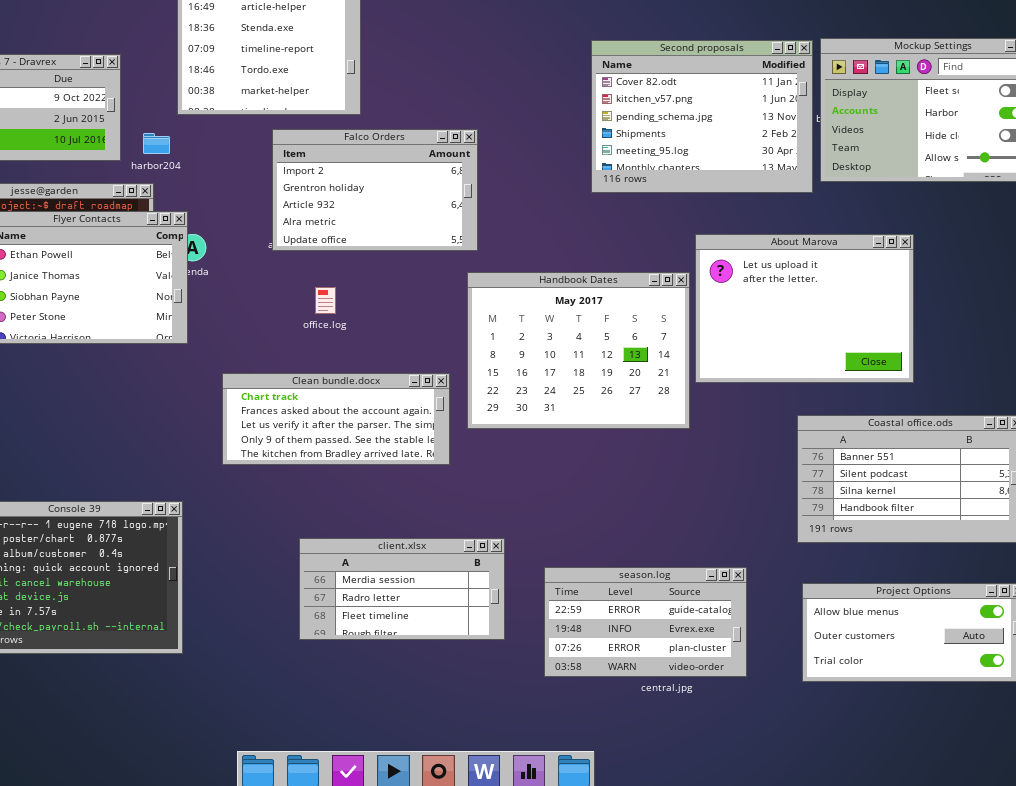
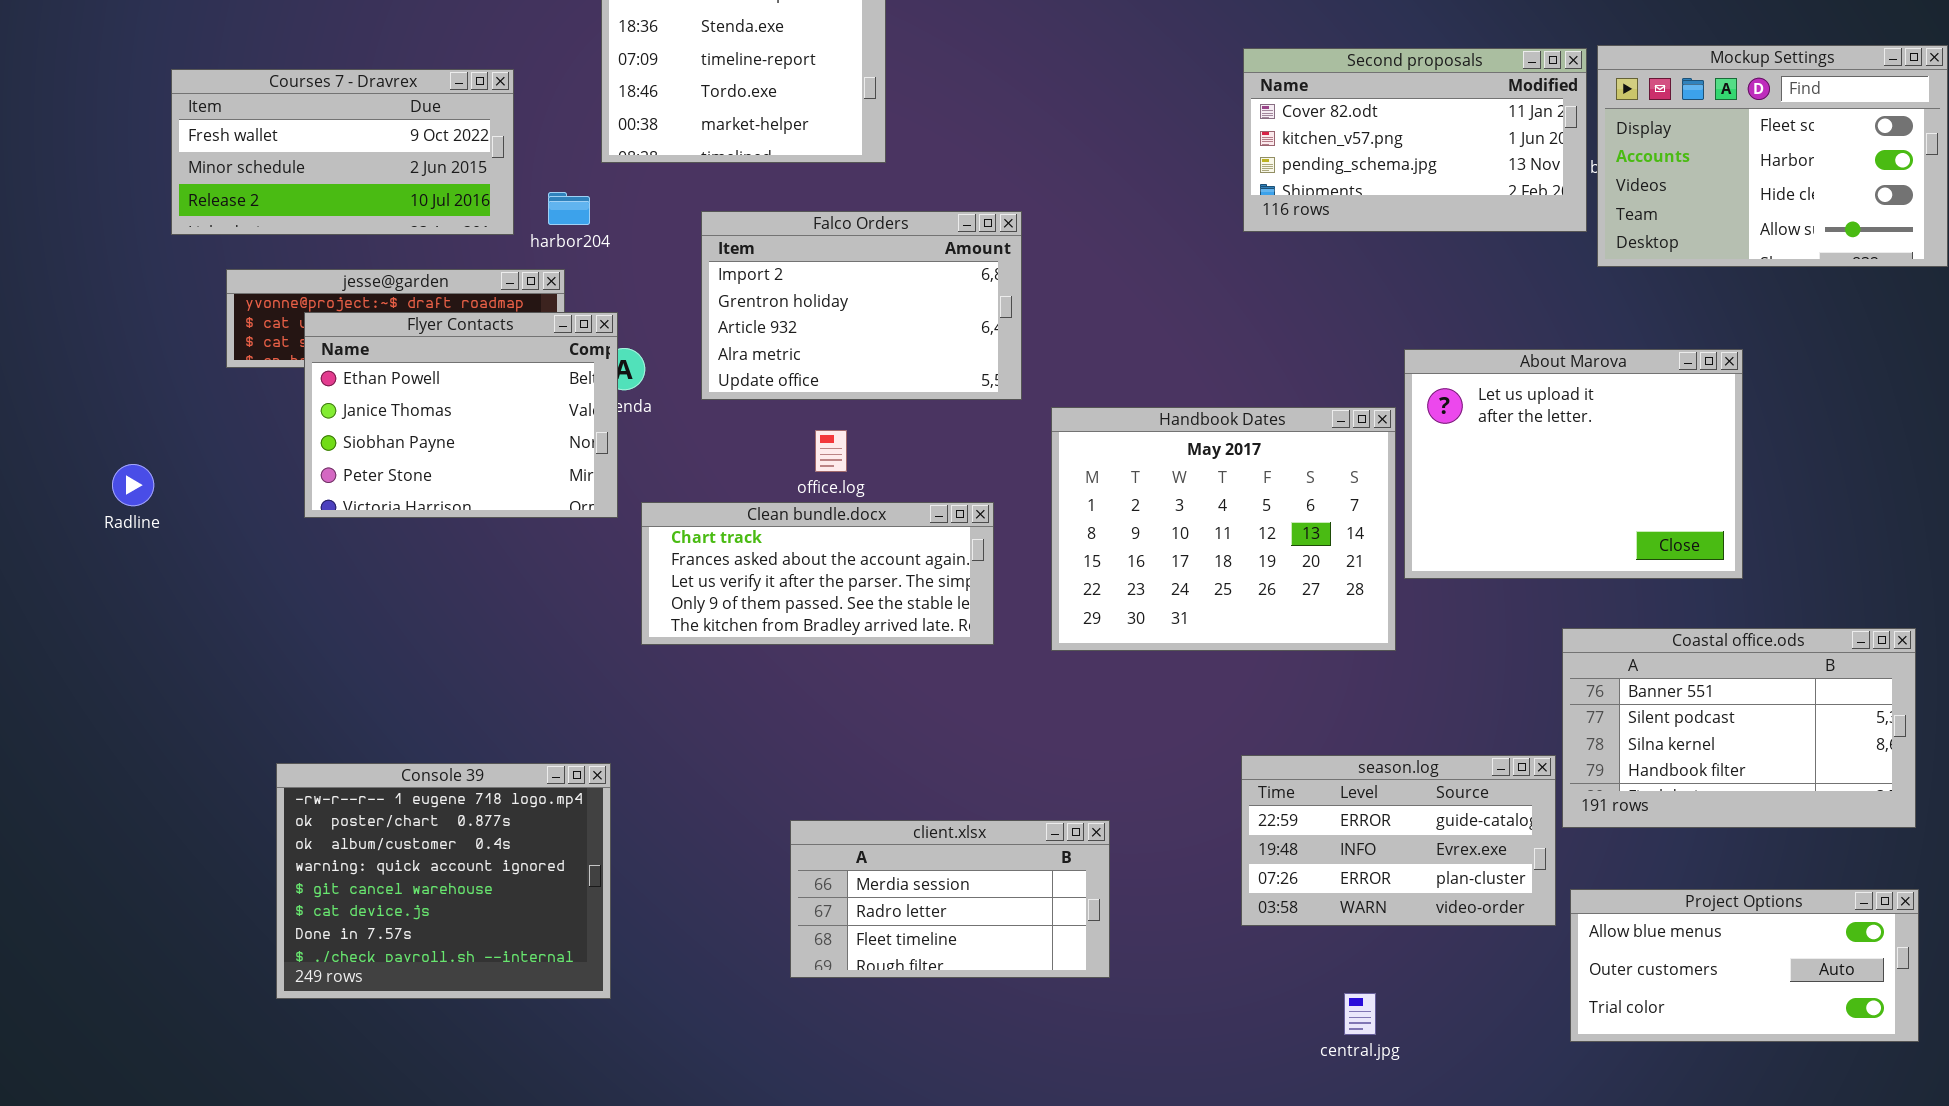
Second proposals: [591,40,813,193] -> [1243,48,1587,232], resized
Falco Orders: [272,129,478,251] -> [701,211,1022,400], moved
Clean bundle.docx: [222,373,450,465] -> [641,502,994,645], moved
season.log: [544,567,747,677] -> [1241,755,1556,926], moved

